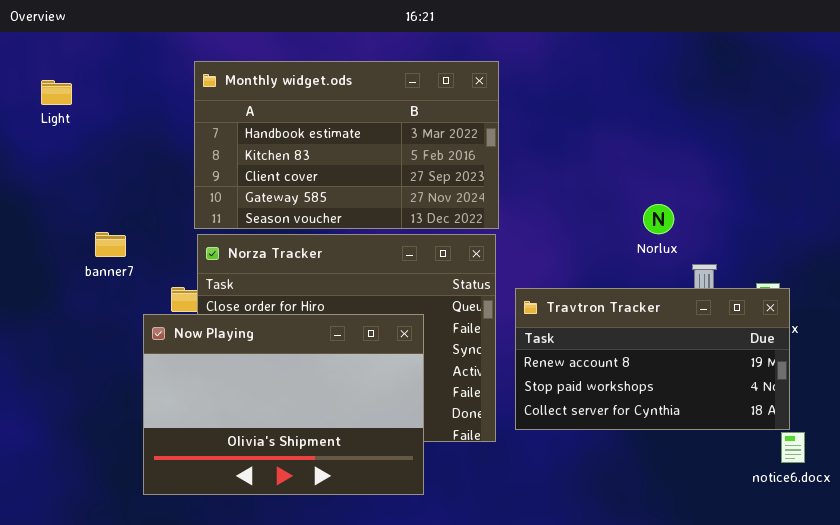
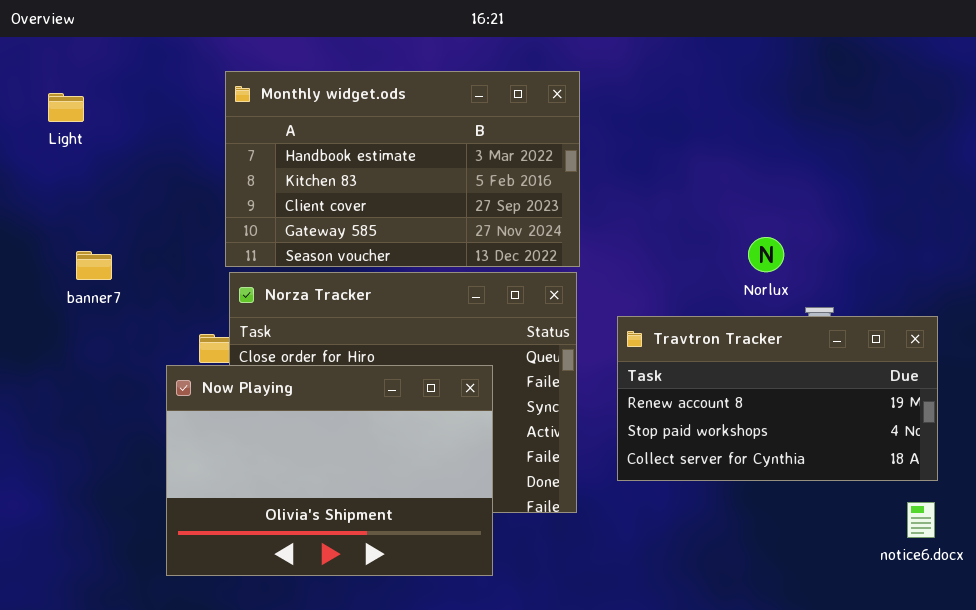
banner7: [95,232,126,257] -> [76,251,112,280], moved
Travtron Tracker: [515,288,790,430] -> [617,316,938,481], moved

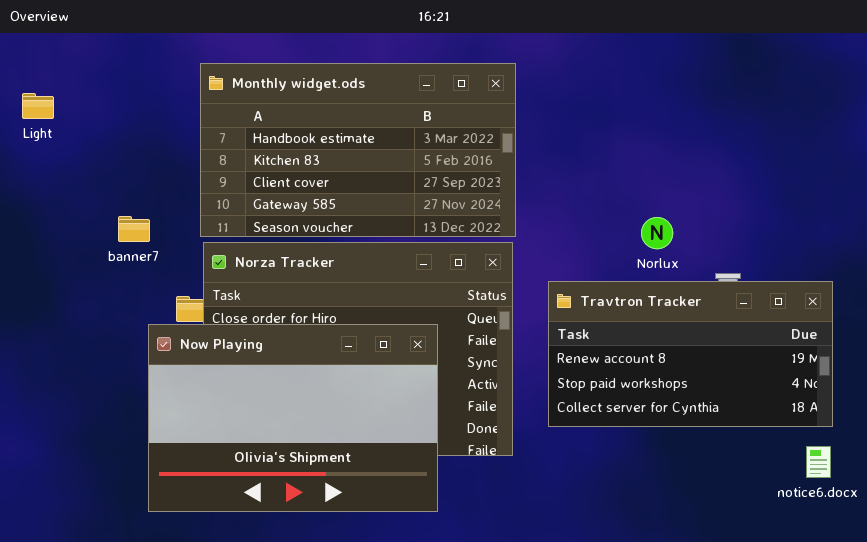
Light: [48,93,84,122] -> [22,93,54,119], moved
Norlux: [748,237,784,272] -> [641,217,673,249], moved
banner7: [76,251,112,280] -> [118,216,150,242], moved

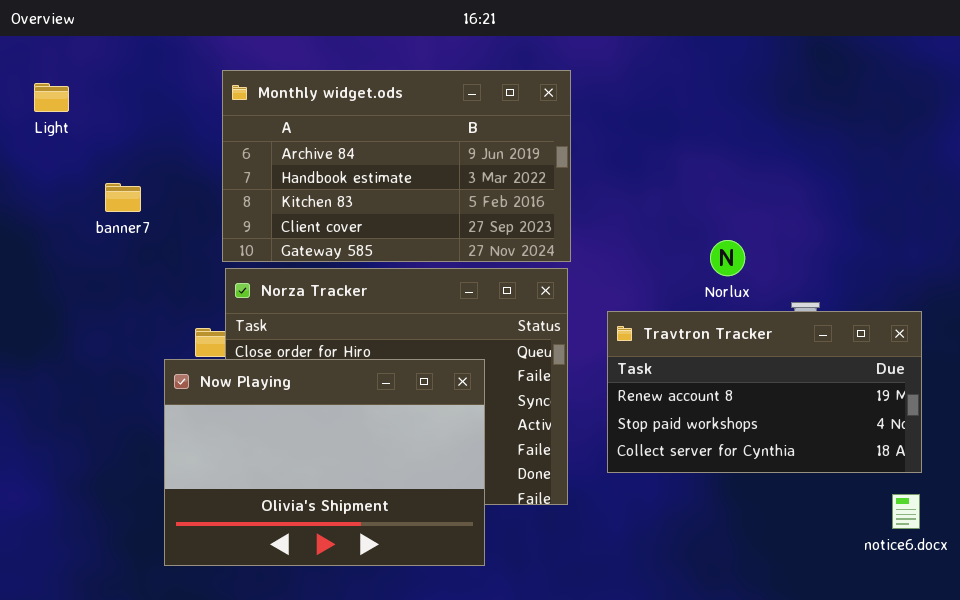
Monthly widget.ods: [200,63,516,237] -> [222,70,571,262], scrolled up 1 row
Light: [22,93,54,119] -> [34,83,69,112], moved
banner7: [118,216,150,242] -> [105,183,141,212], moved

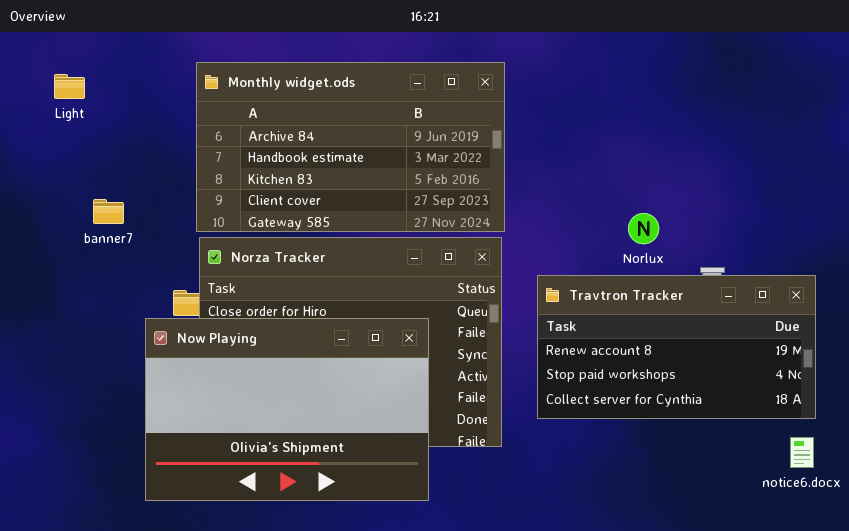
Light: [34,83,69,112] -> [54,74,85,99], moved
banner7: [105,183,141,212] -> [93,199,124,224], moved

